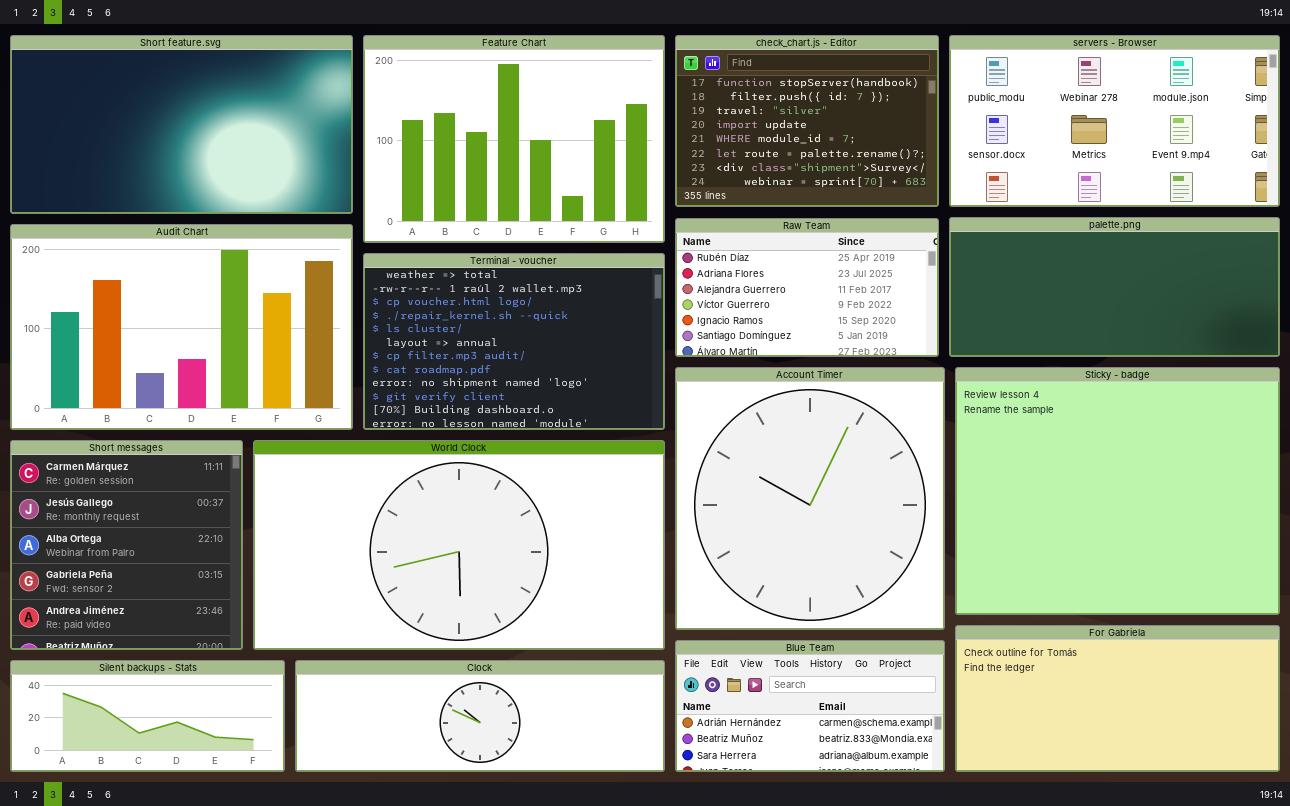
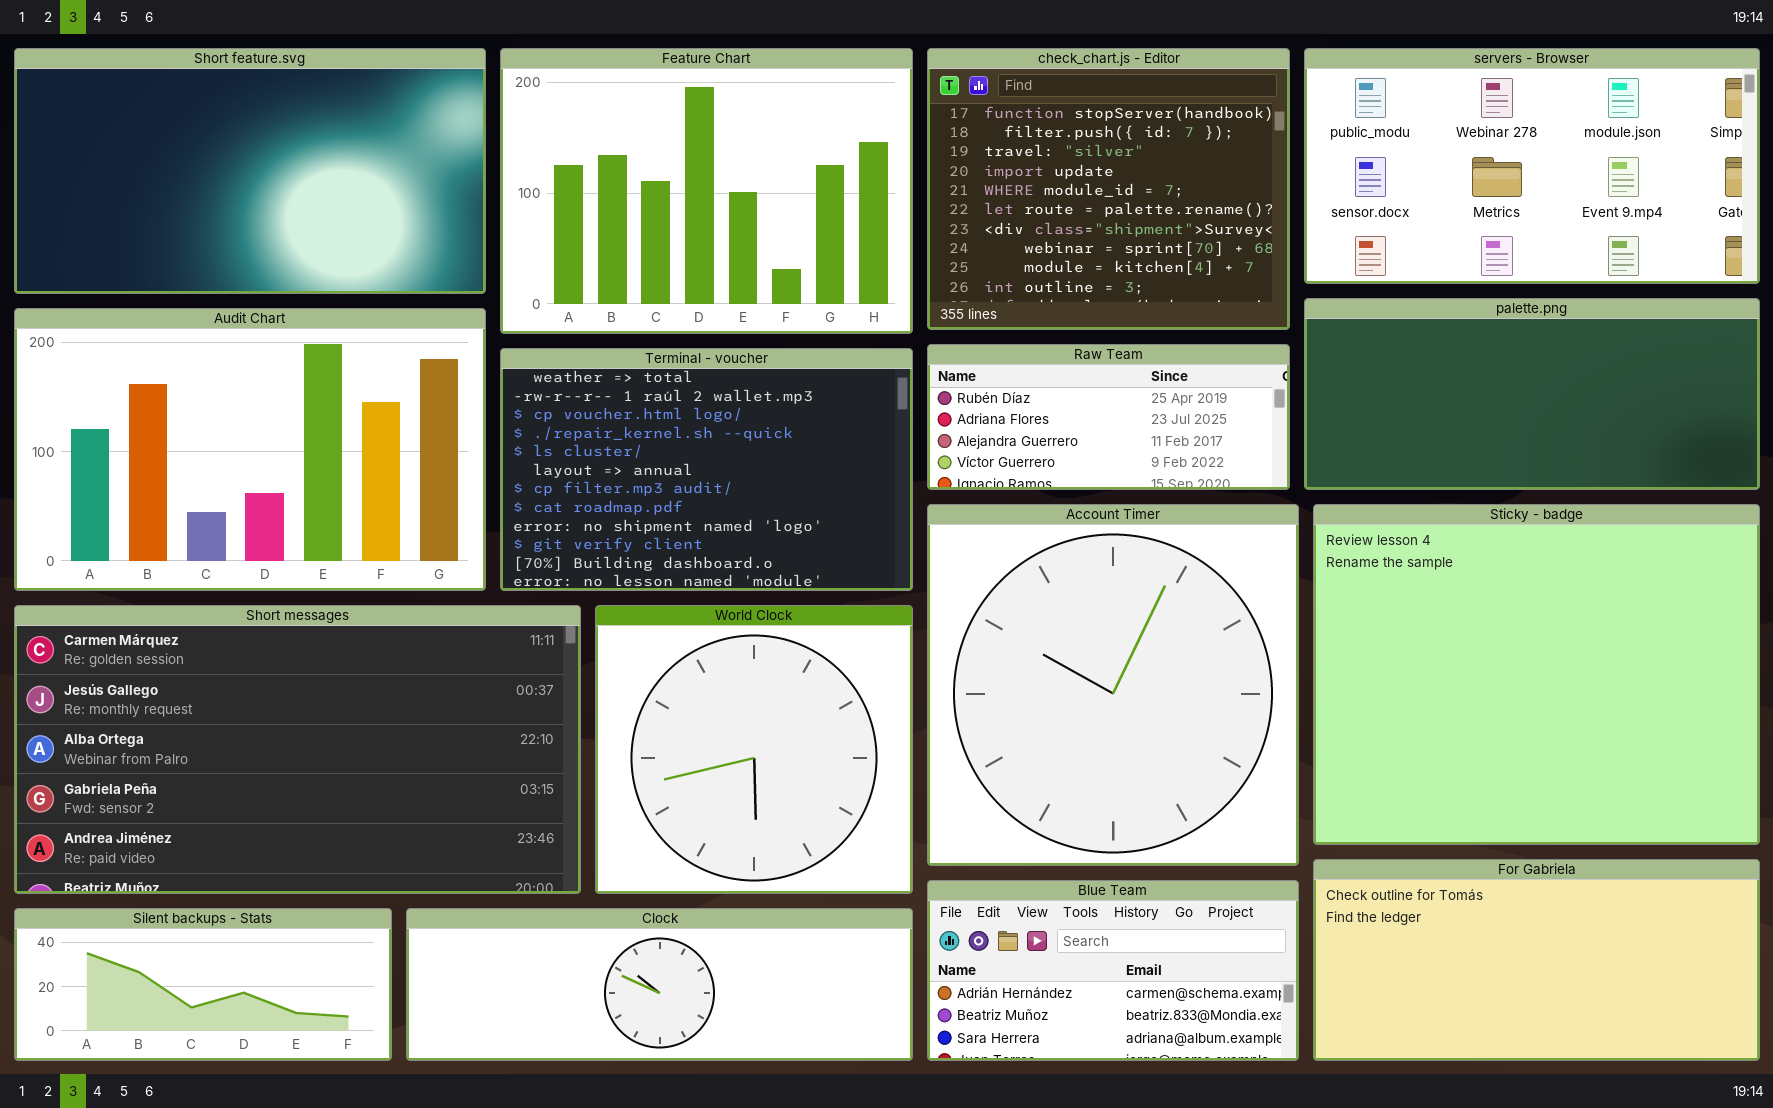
check_chart.js - Editor: [675,35,939,207] -> [927,48,1290,330], resized
Raw Team: [675,218,939,357] -> [927,344,1290,490], resized
Short messages: [10,440,243,650] -> [14,605,581,894], resized
World Clock: [253,440,665,650] -> [595,605,913,894], resized

